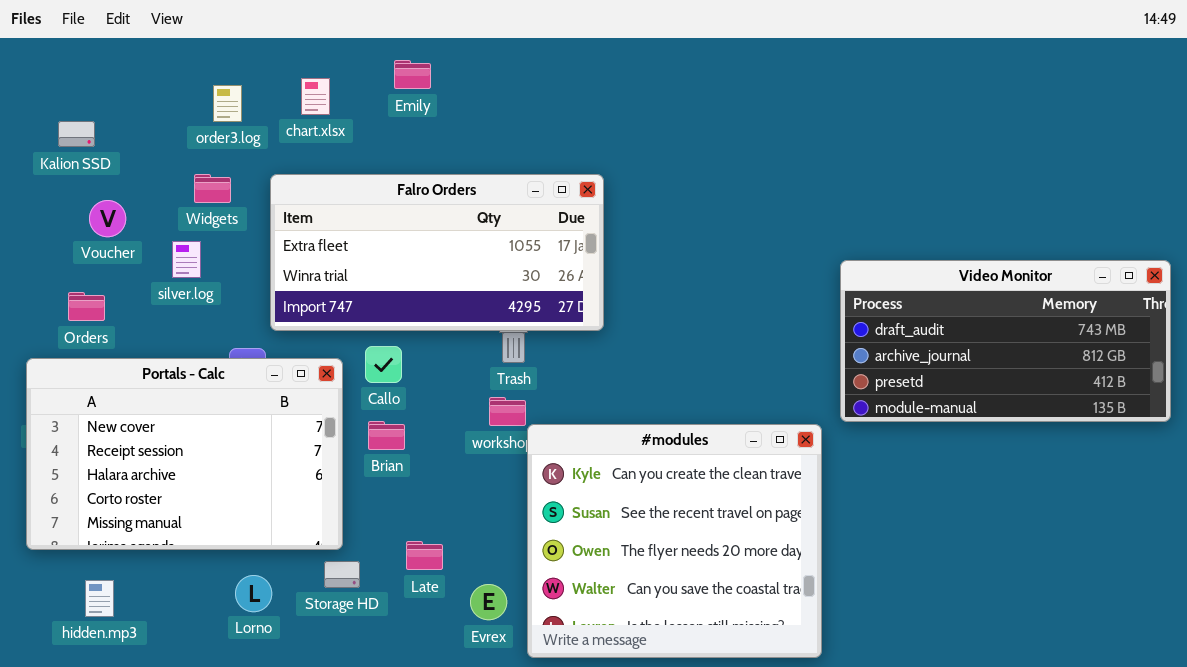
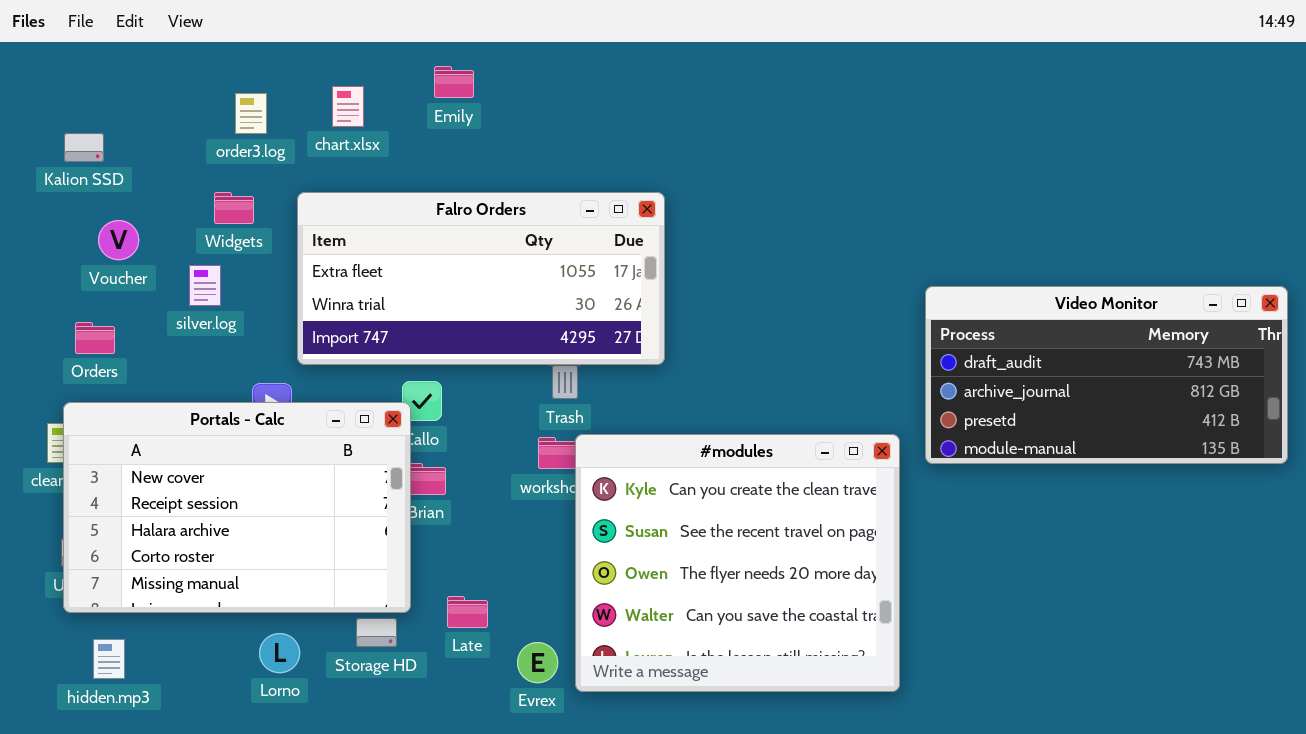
Portals - Calc: [26,358,343,550] -> [63,402,411,613], moved
#modules: [527,424,822,658] -> [575,434,900,692], moved

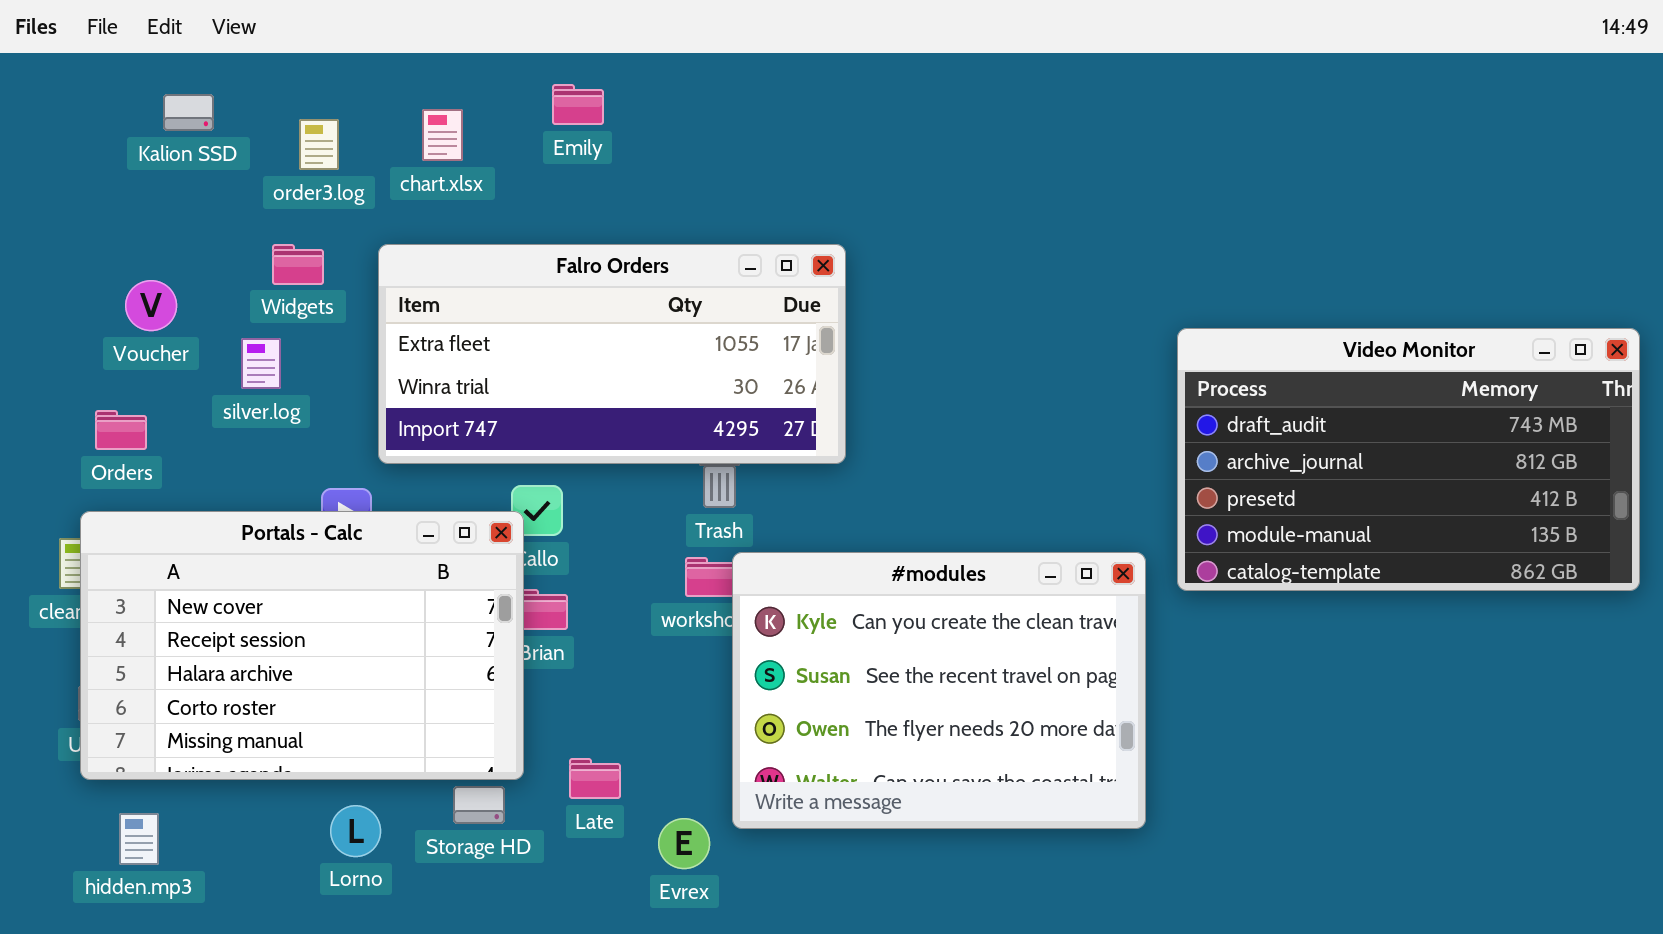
Kalion SSD: [64,133,104,162] -> [163,94,214,131], moved
Video Monitor: [925,286,1288,464] -> [1177,328,1640,591], resized
#modules: [575,434,900,692] -> [732,552,1146,829], resized

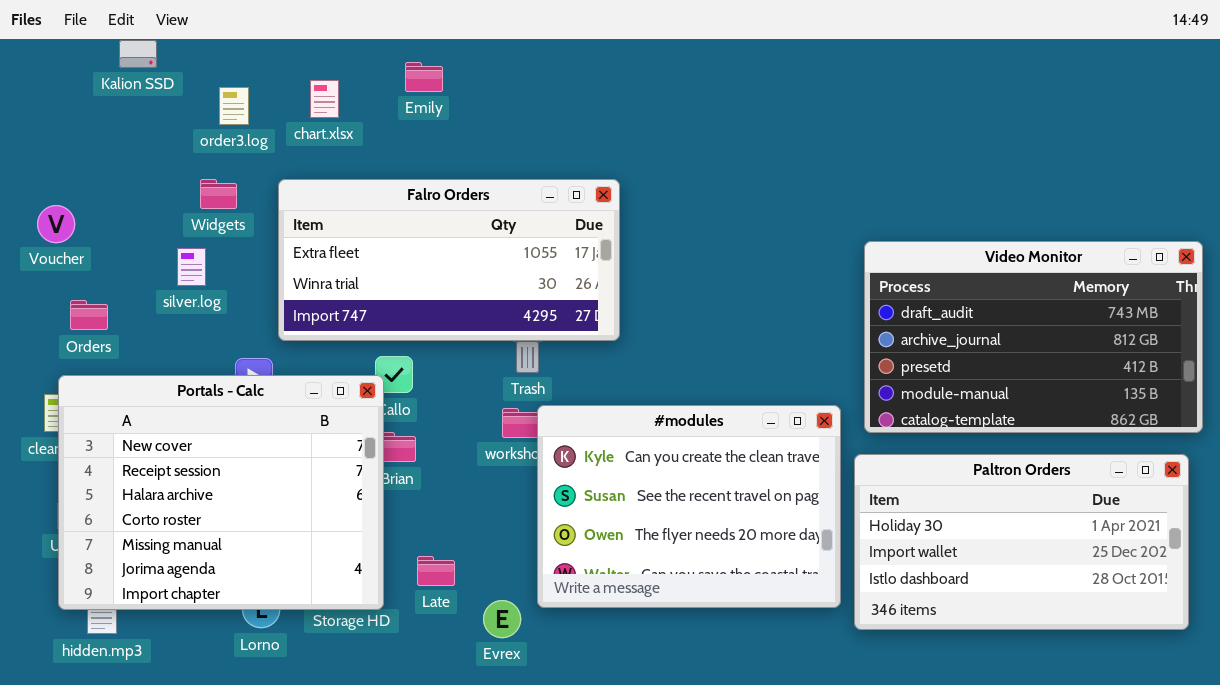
Kalion SSD: [163,94,214,131] -> [119,40,157,68], moved
Voucher: [125,280,177,331] -> [37,205,75,243], moved
Portals - Calc: [80,511,524,780] -> [58,375,384,610], resized
Paltron Orders: none -> [854,454,1189,630], opened

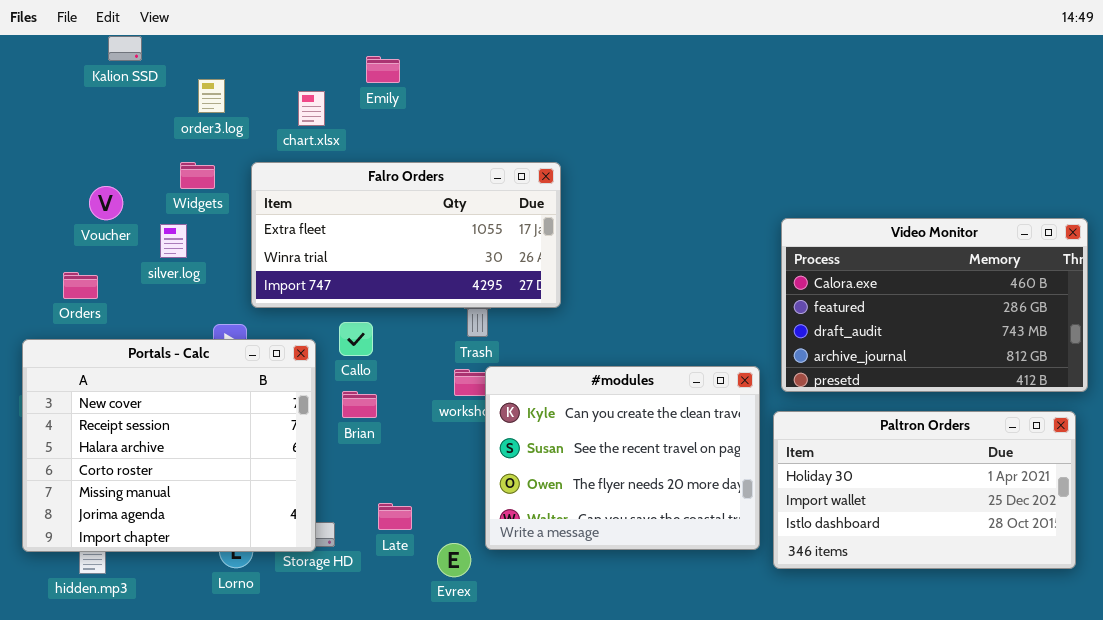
chart.xlsx: [310,80,339,118] -> [298,91,325,126], moved
Voucher: [37,205,75,243] -> [89,186,123,220], moved
Video Monitor: [864,241,1203,433] -> [781,218,1088,392], scrolled up 2 rows
Portals - Calc: [58,375,384,610] -> [22,339,316,552], moved

